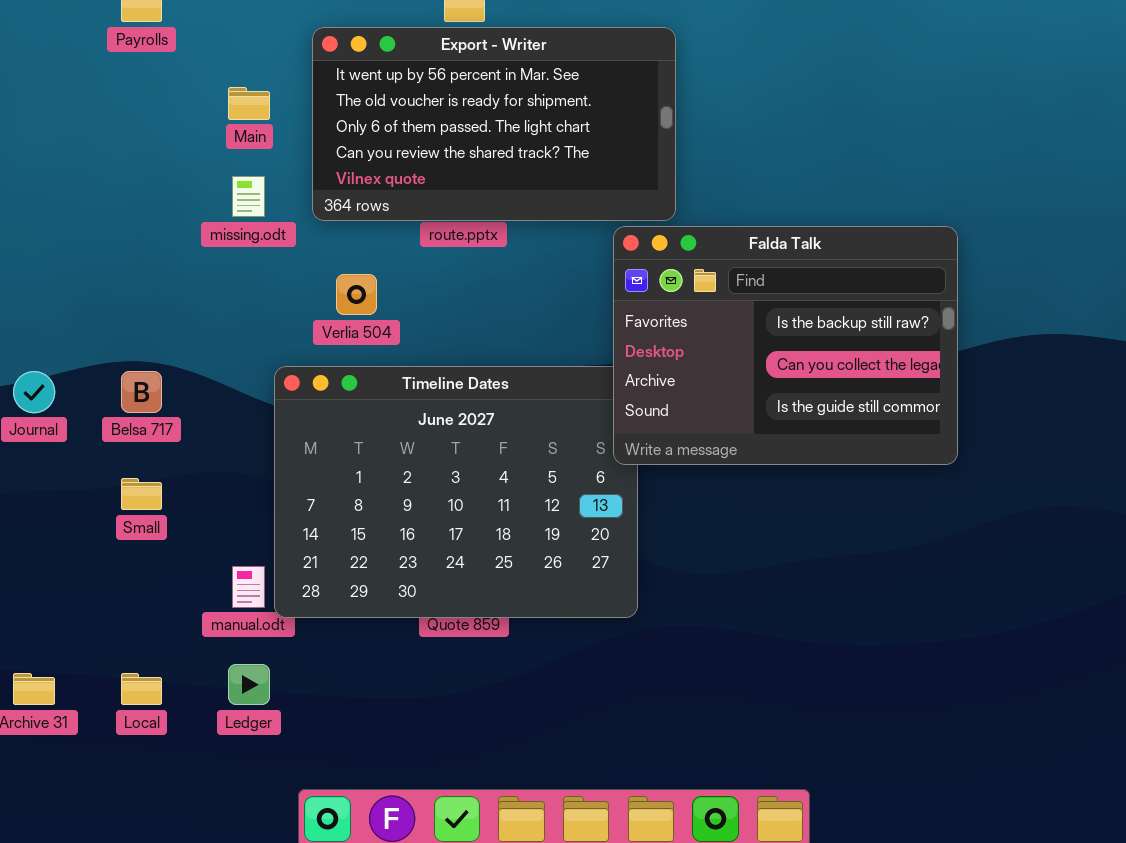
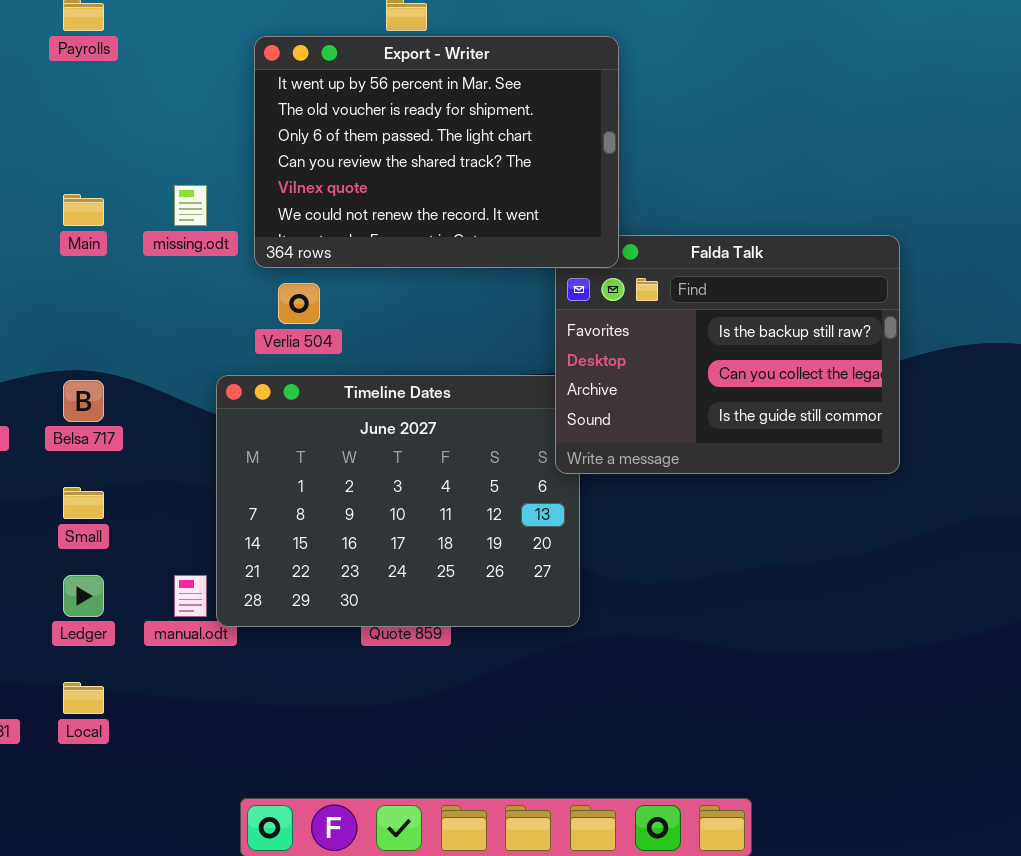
Export - Writer: [312,27,676,221] -> [254,36,619,268], resized
Main: [228,87,270,120] -> [63,194,104,226], moved
Ledger: [228,664,270,705] -> [63,575,104,617], moved

